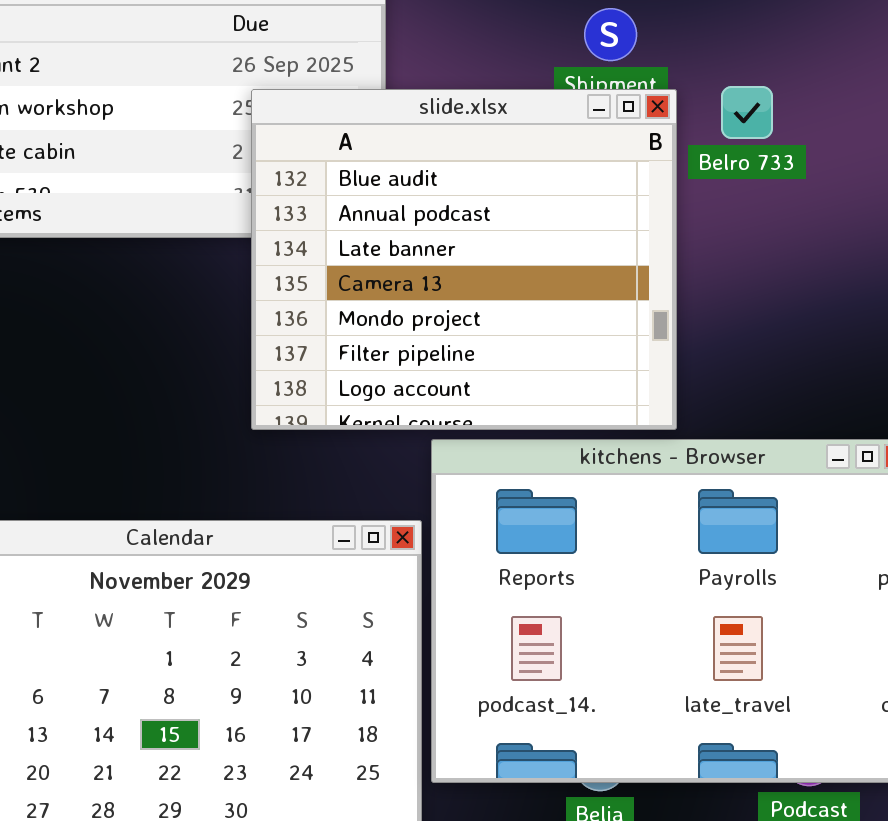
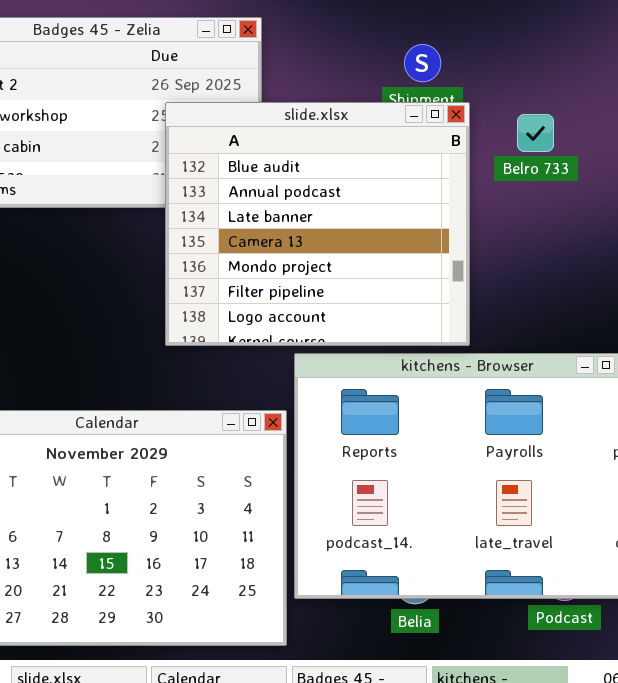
Belro 733: [721,86,773,139] -> [517,114,554,152], moved

